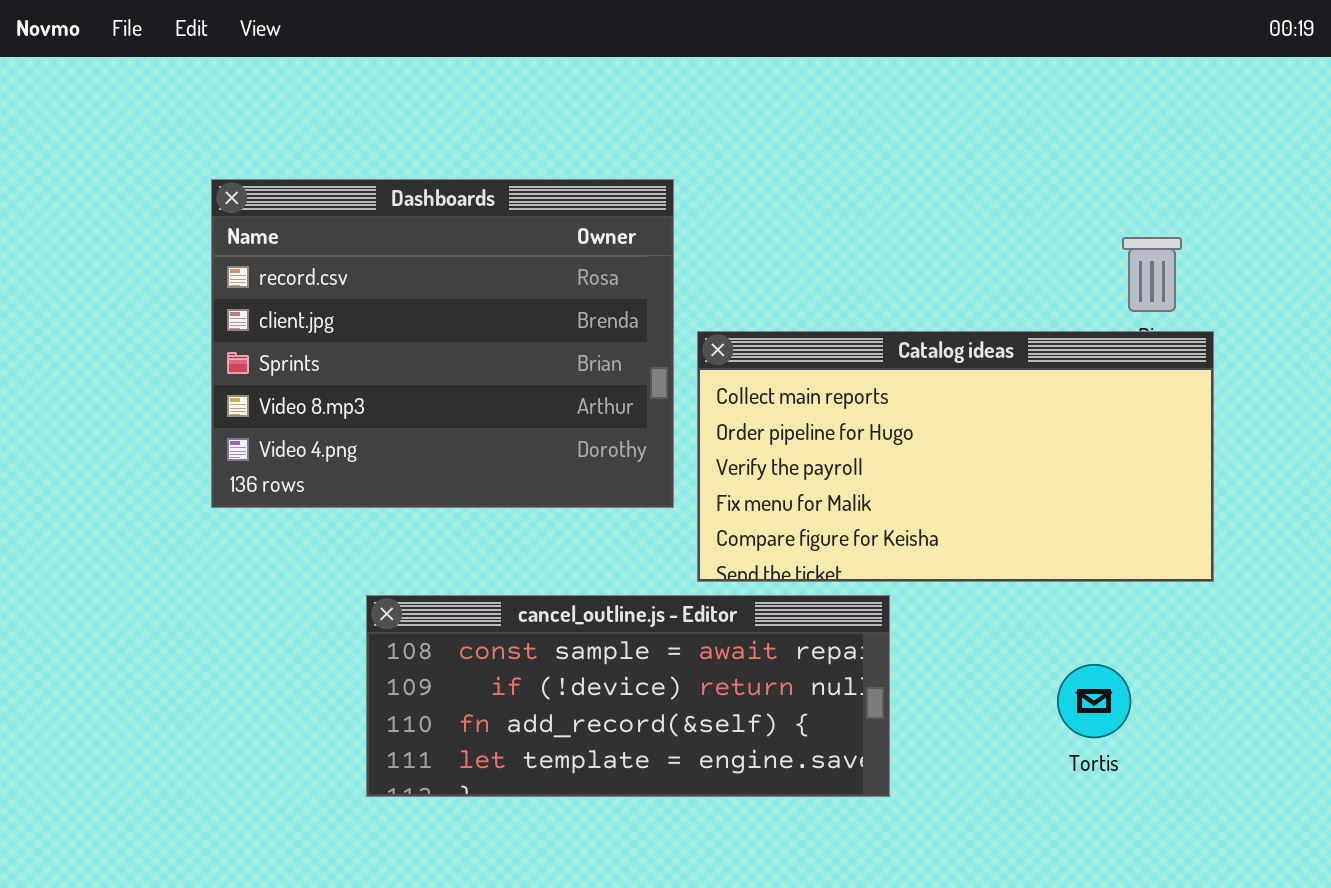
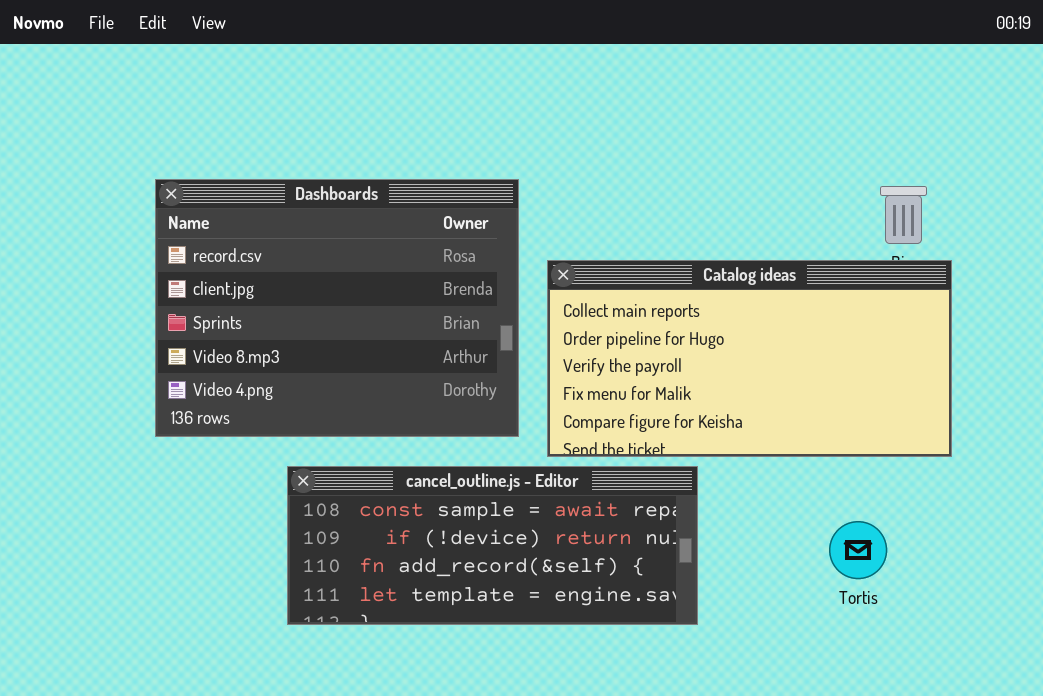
Dashboards: [211,179,674,508] -> [155,179,519,437], moved

